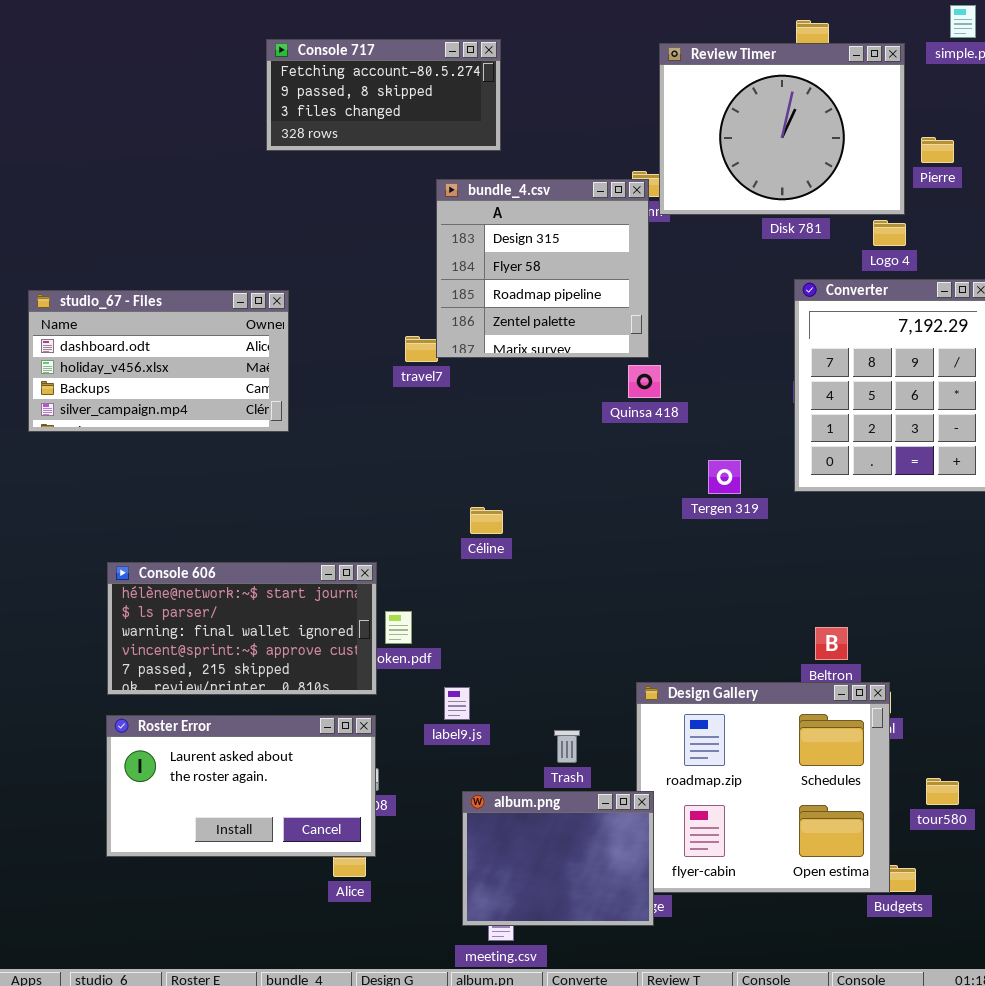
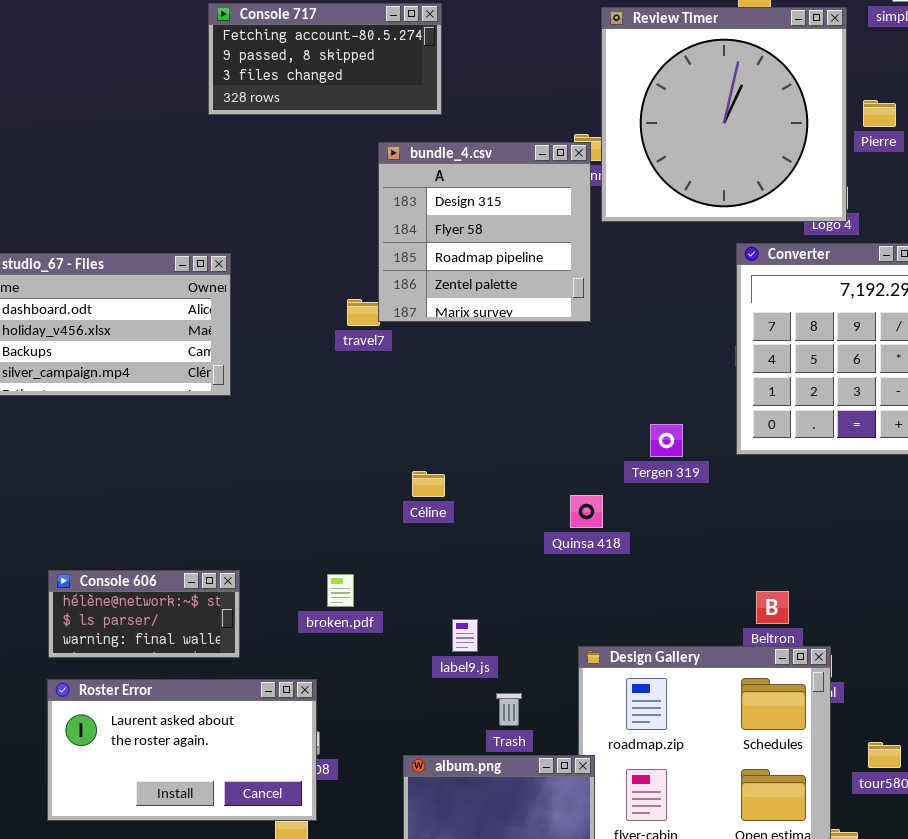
Review Timer: [659,43,905,215] -> [601,7,847,222], resized
Quinsa 418: [628,365,661,398] -> [570,495,603,528], moved
Console 606: [107,562,377,695] -> [48,570,240,658], resized
label9.js: [444,687,470,720] -> [452,619,478,652], moved

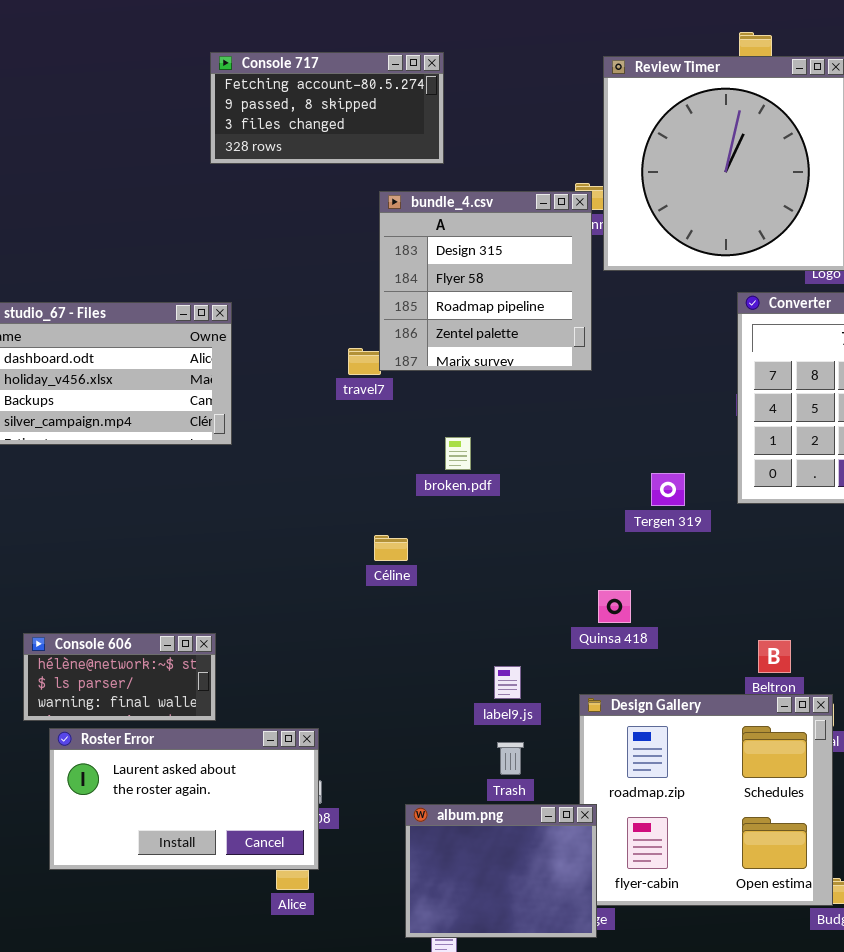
Céline: [412,471,445,497] -> [374,535,408,561], moved
Quinsa 418: [570,495,603,528] -> [598,590,631,623], moved
Console 606: [48,570,240,658] -> [23,633,216,721], moved
broken.pdf: [327,574,354,607] -> [445,437,471,470], moved
label9.js: [452,619,478,652] -> [494,666,521,699], moved

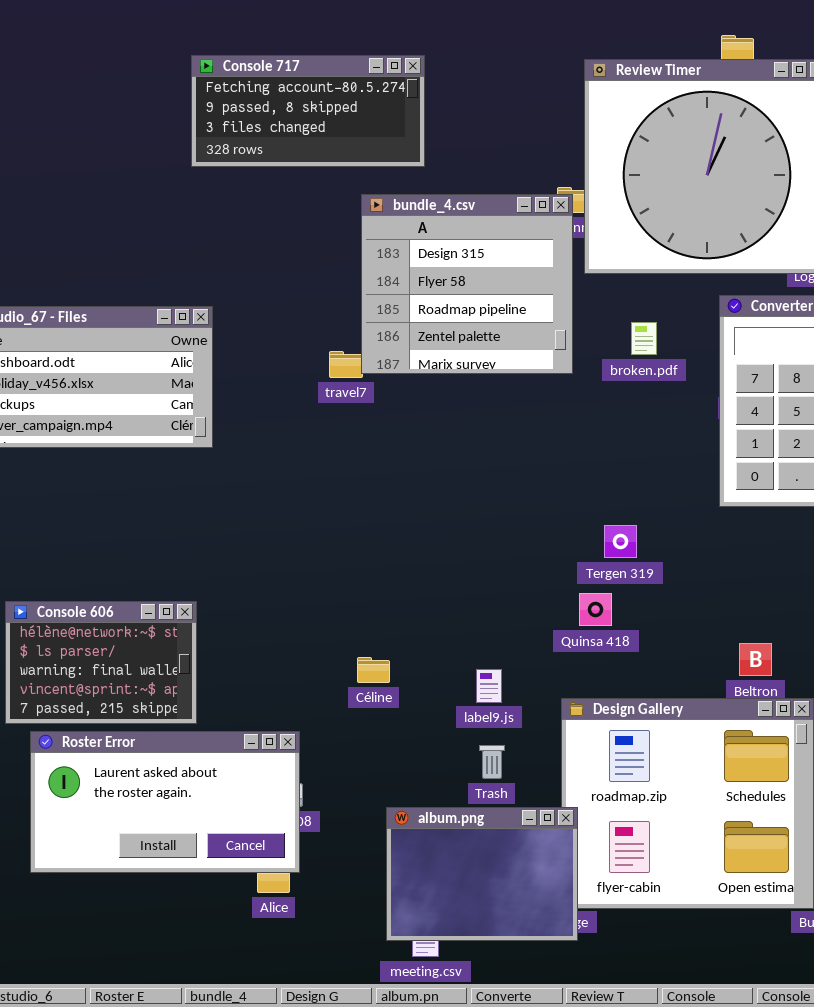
broken.pdf: [445,437,471,470] -> [631,322,657,355], moved
Tergen 319: [651,473,685,506] -> [604,525,637,558], moved
Céline: [374,535,408,561] -> [357,657,390,683], moved
Console 606: [23,633,216,721] -> [5,601,197,724], resized

